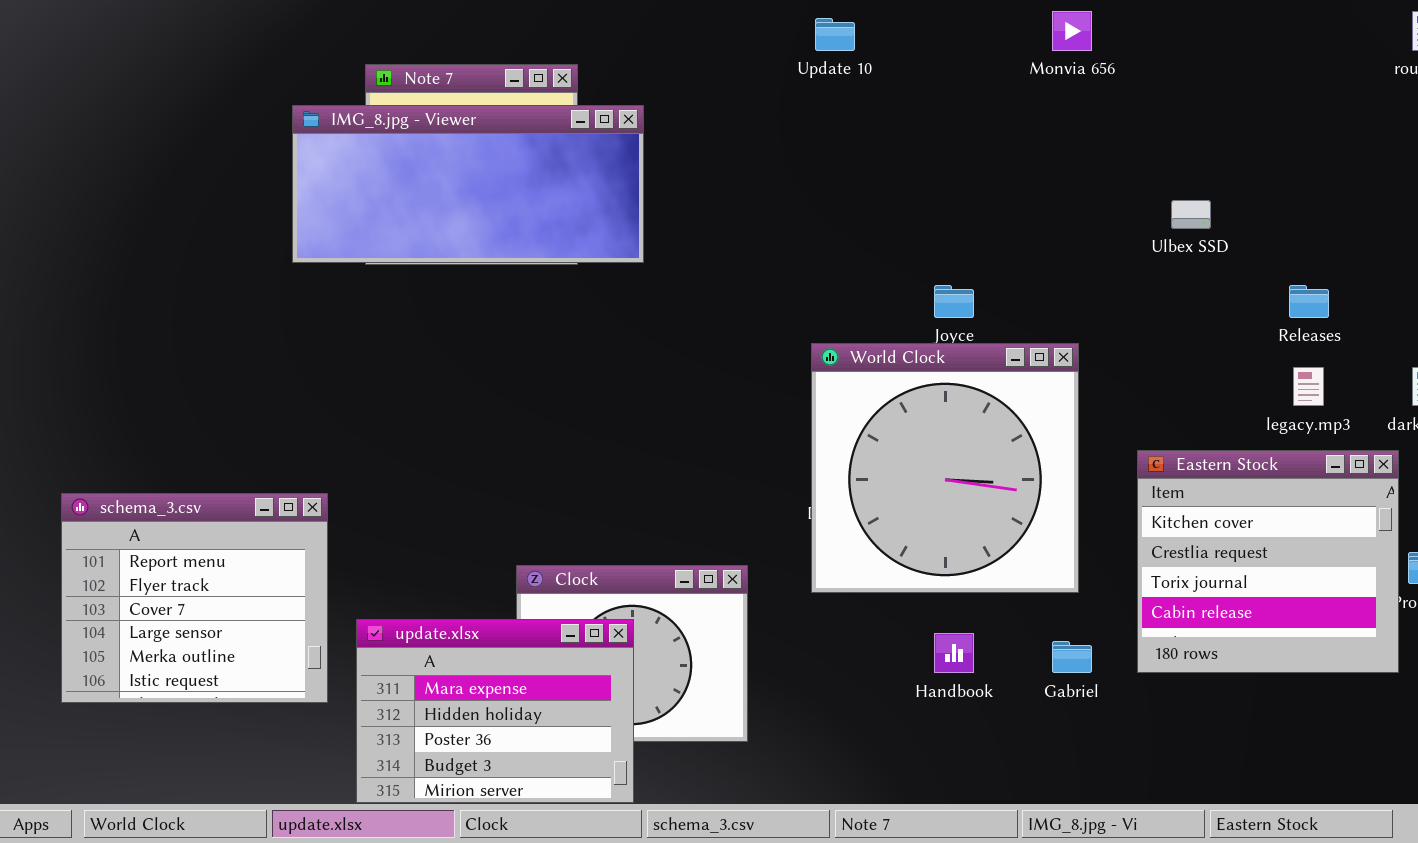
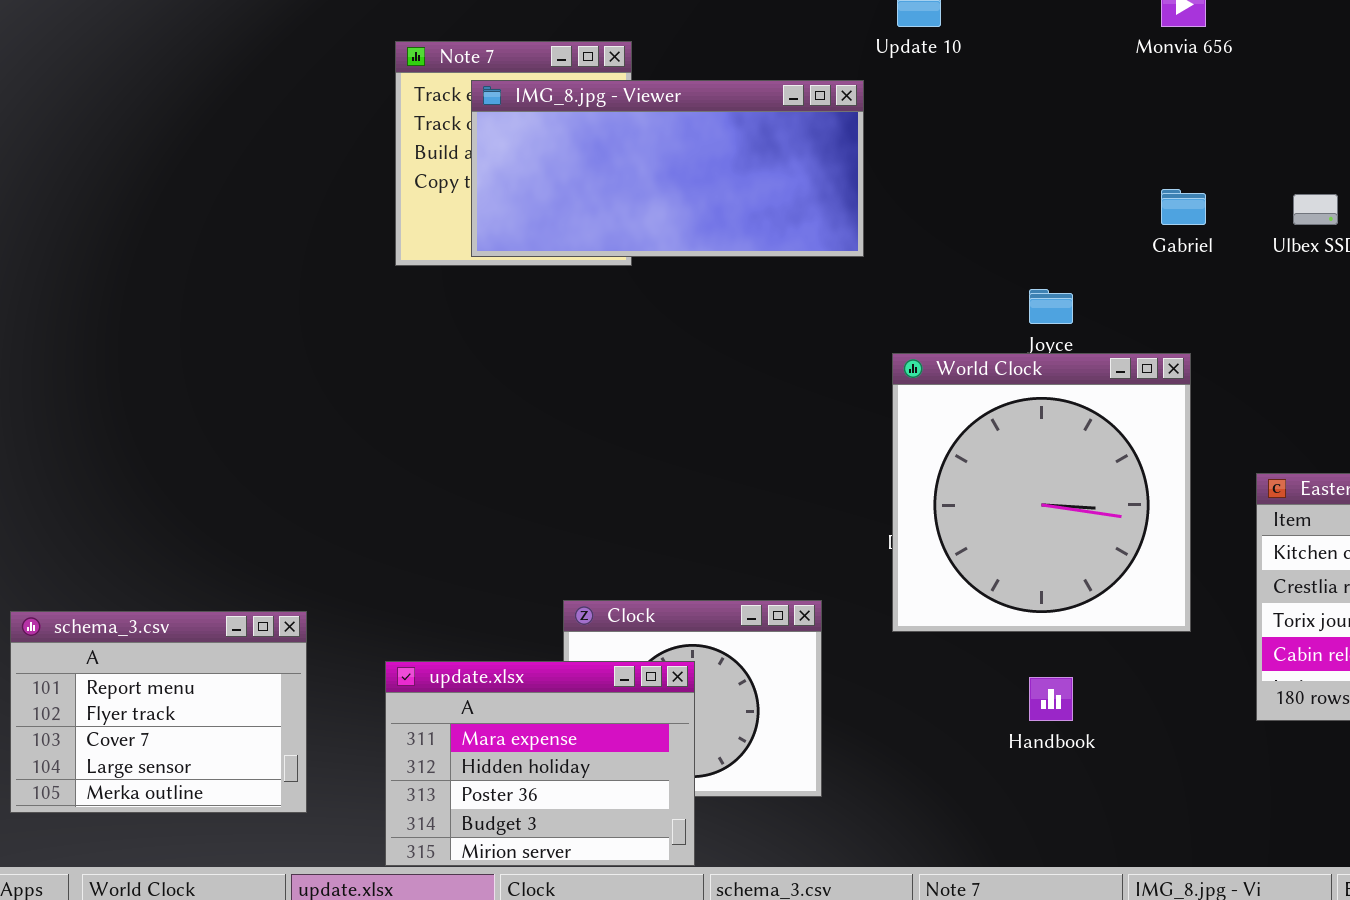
IMG_8.jpg - Viewer: [292,105,644,263] -> [471,80,864,257], moved
schema_3.csv: [61,493,328,703] -> [10,611,307,813], moved, resized
Gabriel: [1052,641,1092,673] -> [1161,189,1206,225], moved

